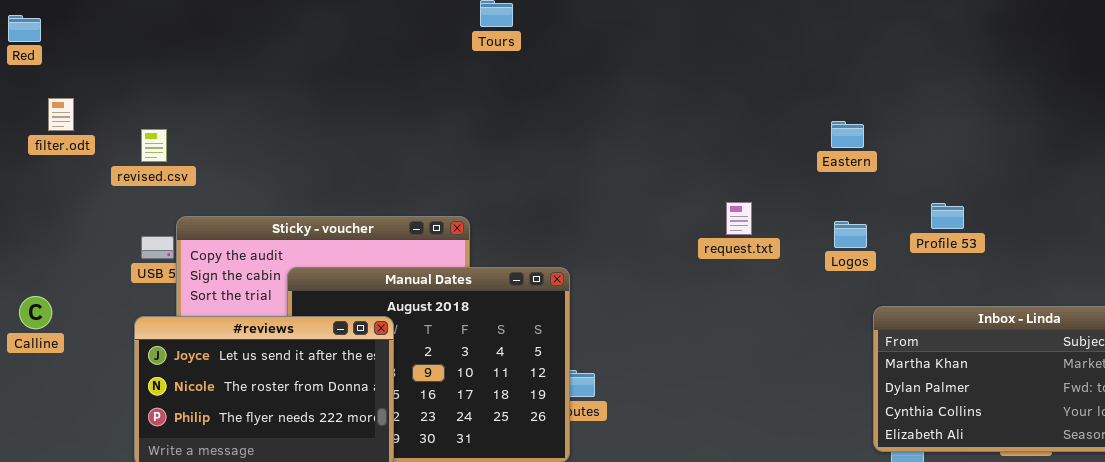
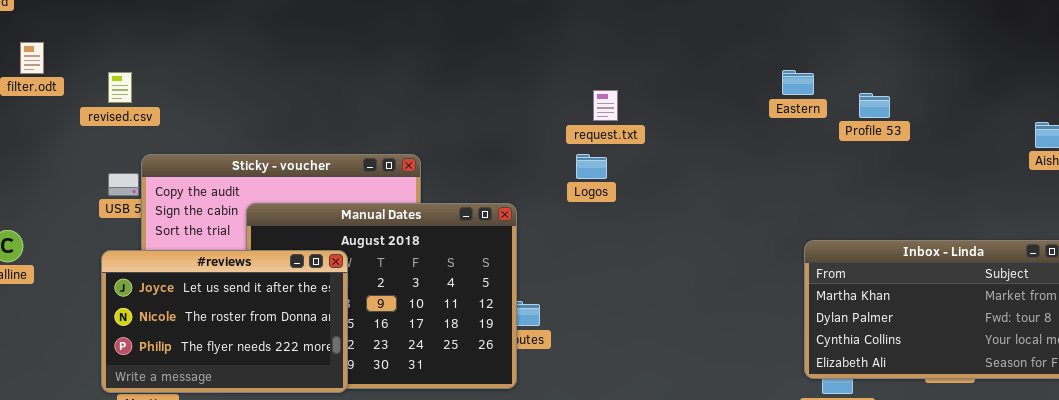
Eastern: [831,121,864,148] -> [782,70,814,95], moved
request.txt: [726,202,752,235] -> [593,90,618,121], moved
Profile 53: [931,203,964,229] -> [859,93,890,118], moved
Logos: [834,221,867,248] -> [576,154,607,179], moved

